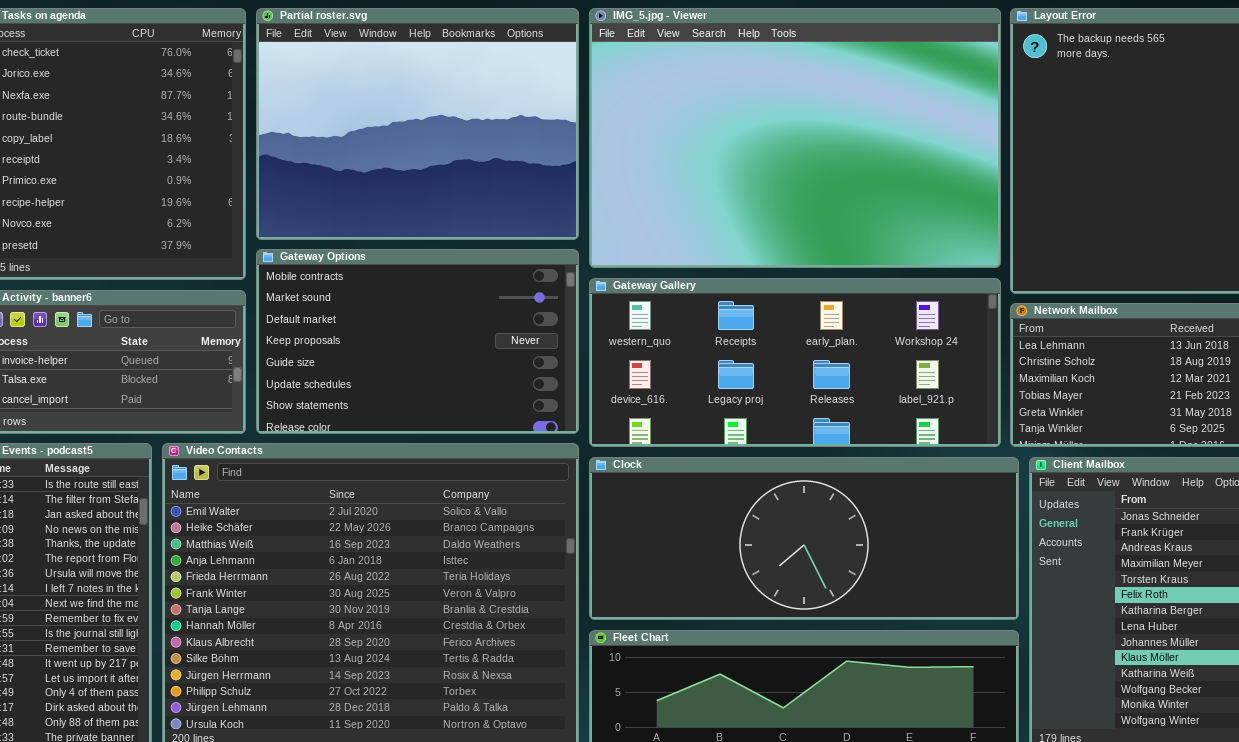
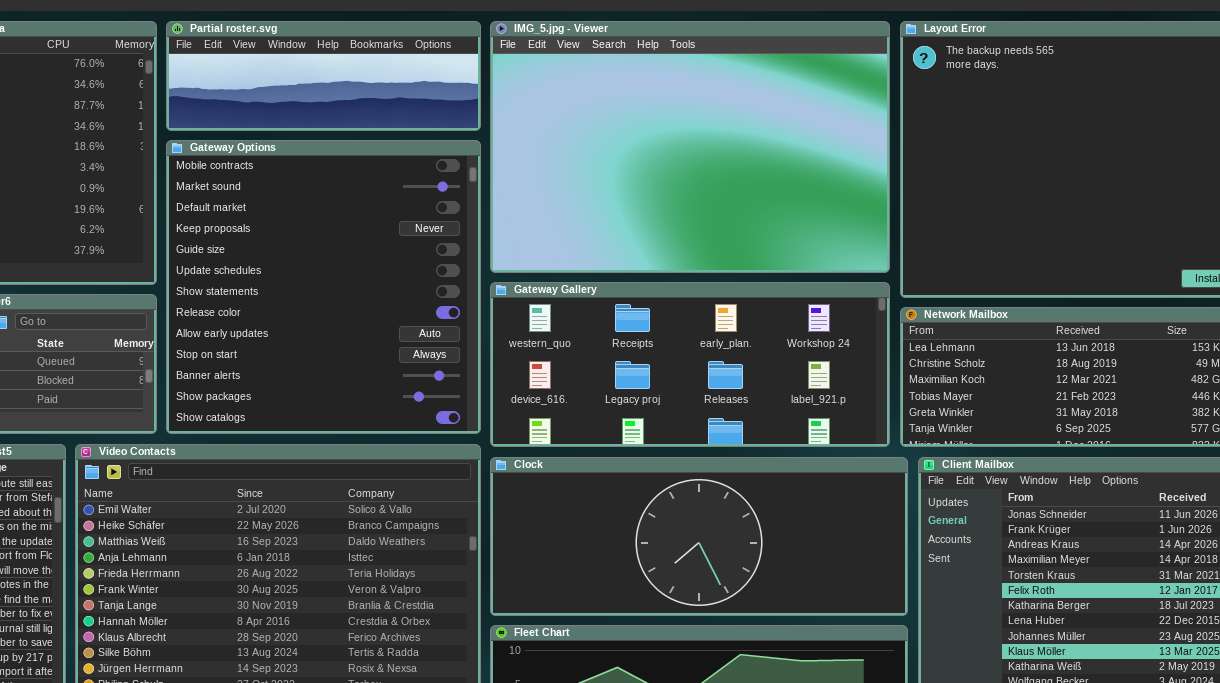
Partial roster.svg: [256,8,579,240] -> [166,21,481,131], resized
Gateway Options: [256,249,579,434] -> [166,140,481,434], resized

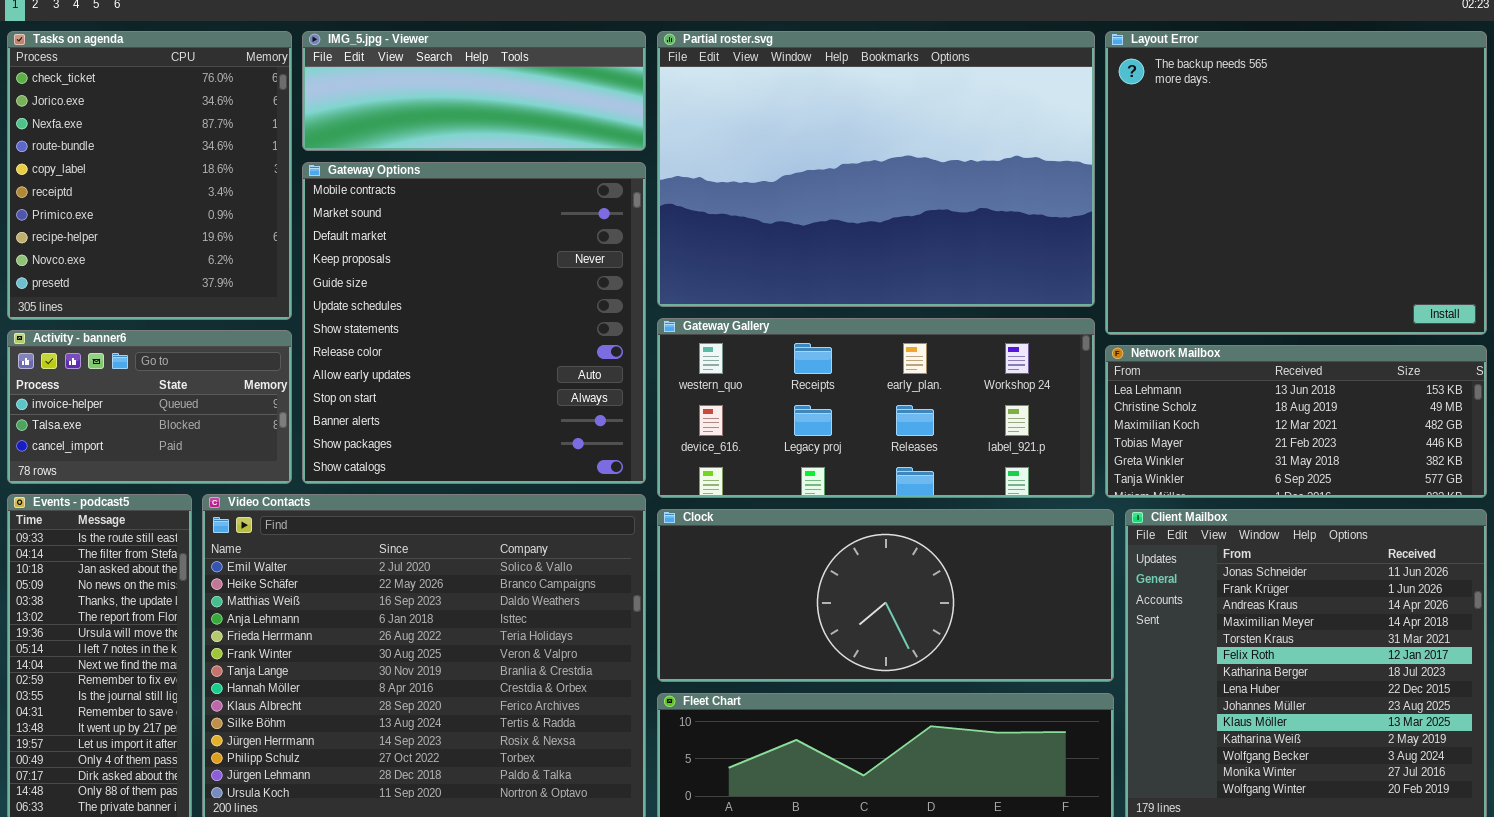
Partial roster.svg: [166,21,481,131] -> [657,31,1095,307], moved, resized
IMG_5.jpg - Viewer: [490,21,890,273] -> [302,31,646,151], moved, resized

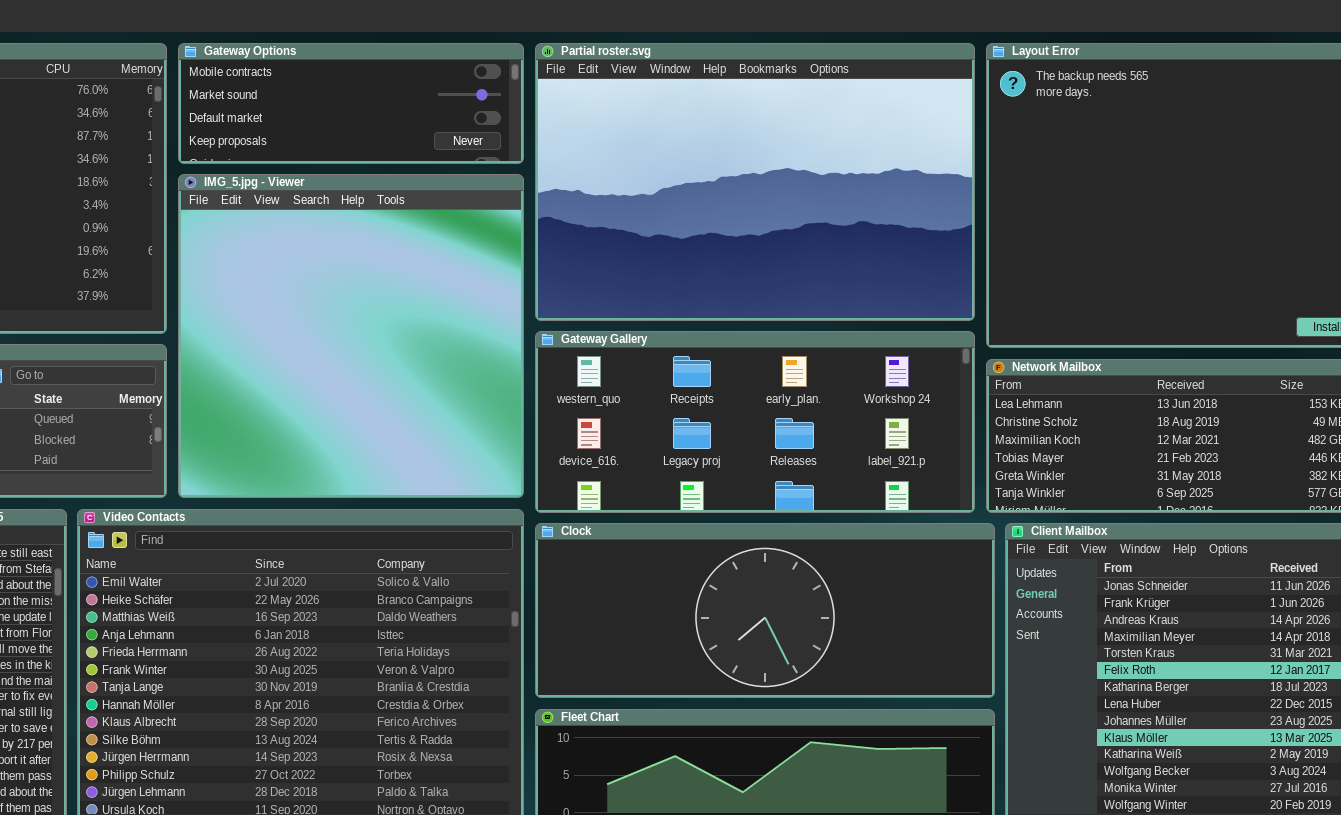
IMG_5.jpg - Viewer: [302,31,646,151] -> [178,174,524,498], moved, resized
Gateway Options: [302,162,646,484] -> [178,43,524,164], moved, resized

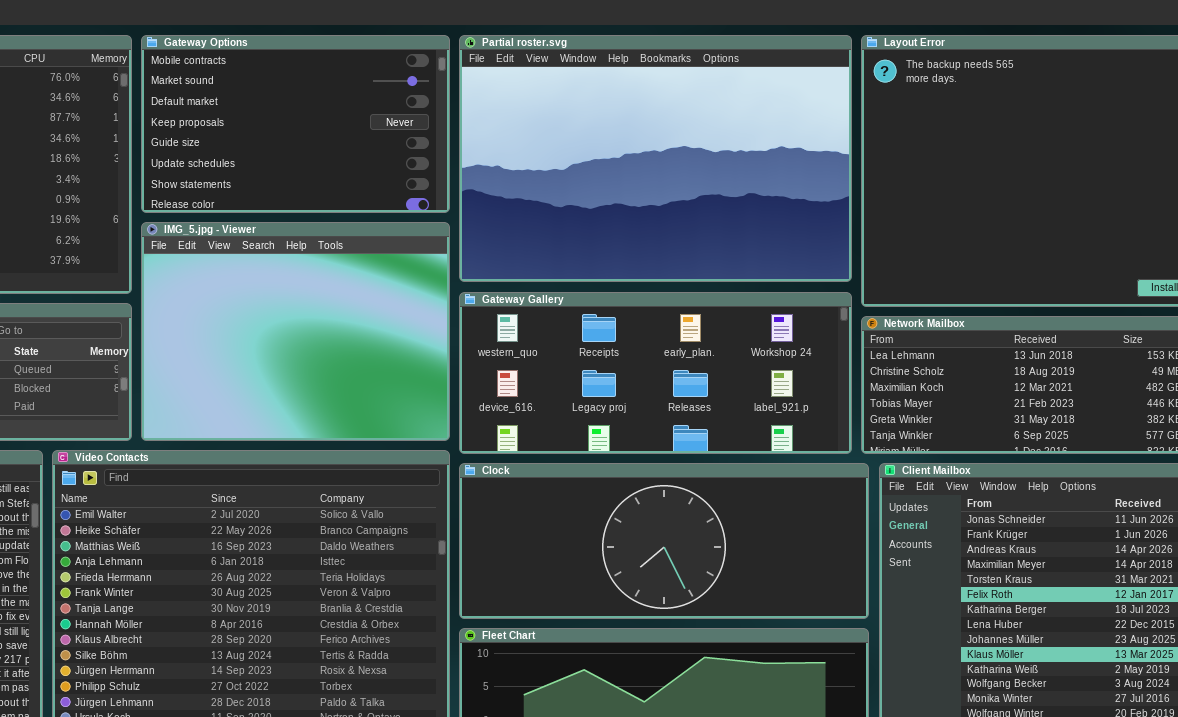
Gateway Options: [178,43,524,164] -> [141,35,450,213], resized
IMG_5.jpg - Viewer: [178,174,524,498] -> [141,222,450,441], resized

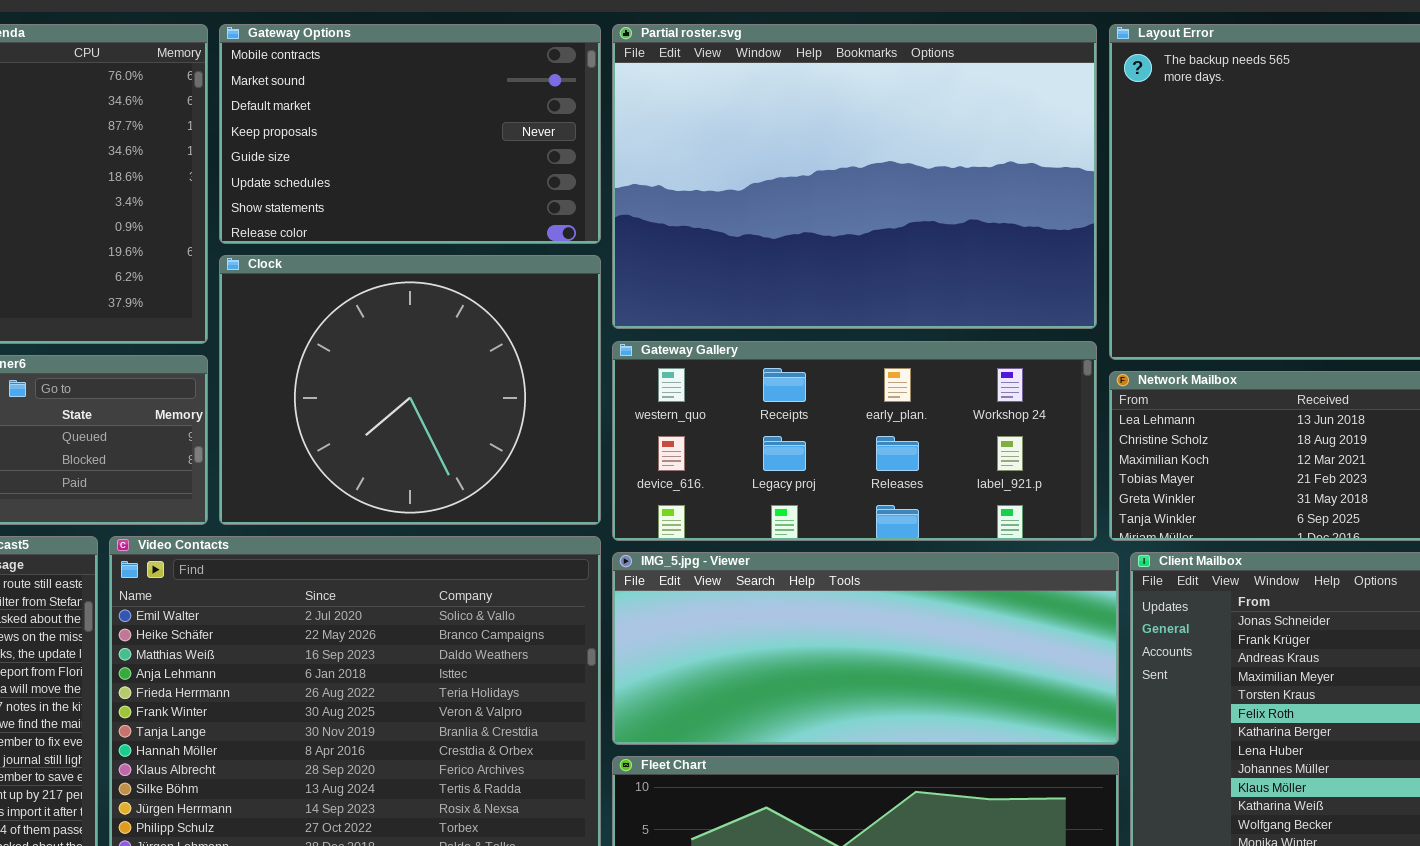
IMG_5.jpg - Viewer: [141,222,450,441] -> [612,552,1119,745], moved, resized
Clock: [459,463,869,619] -> [219,255,601,525], moved, resized

